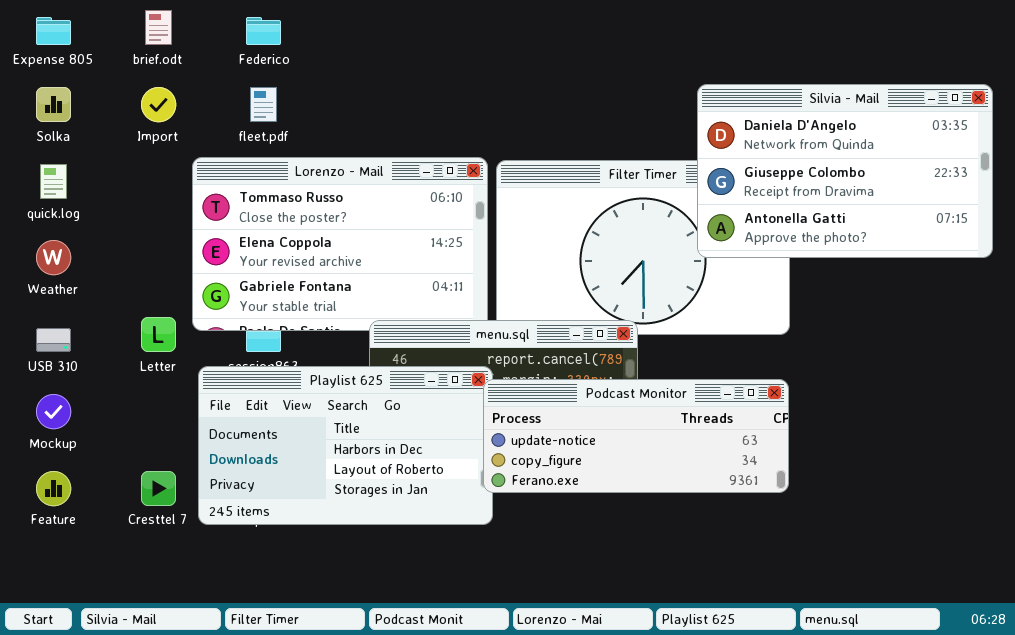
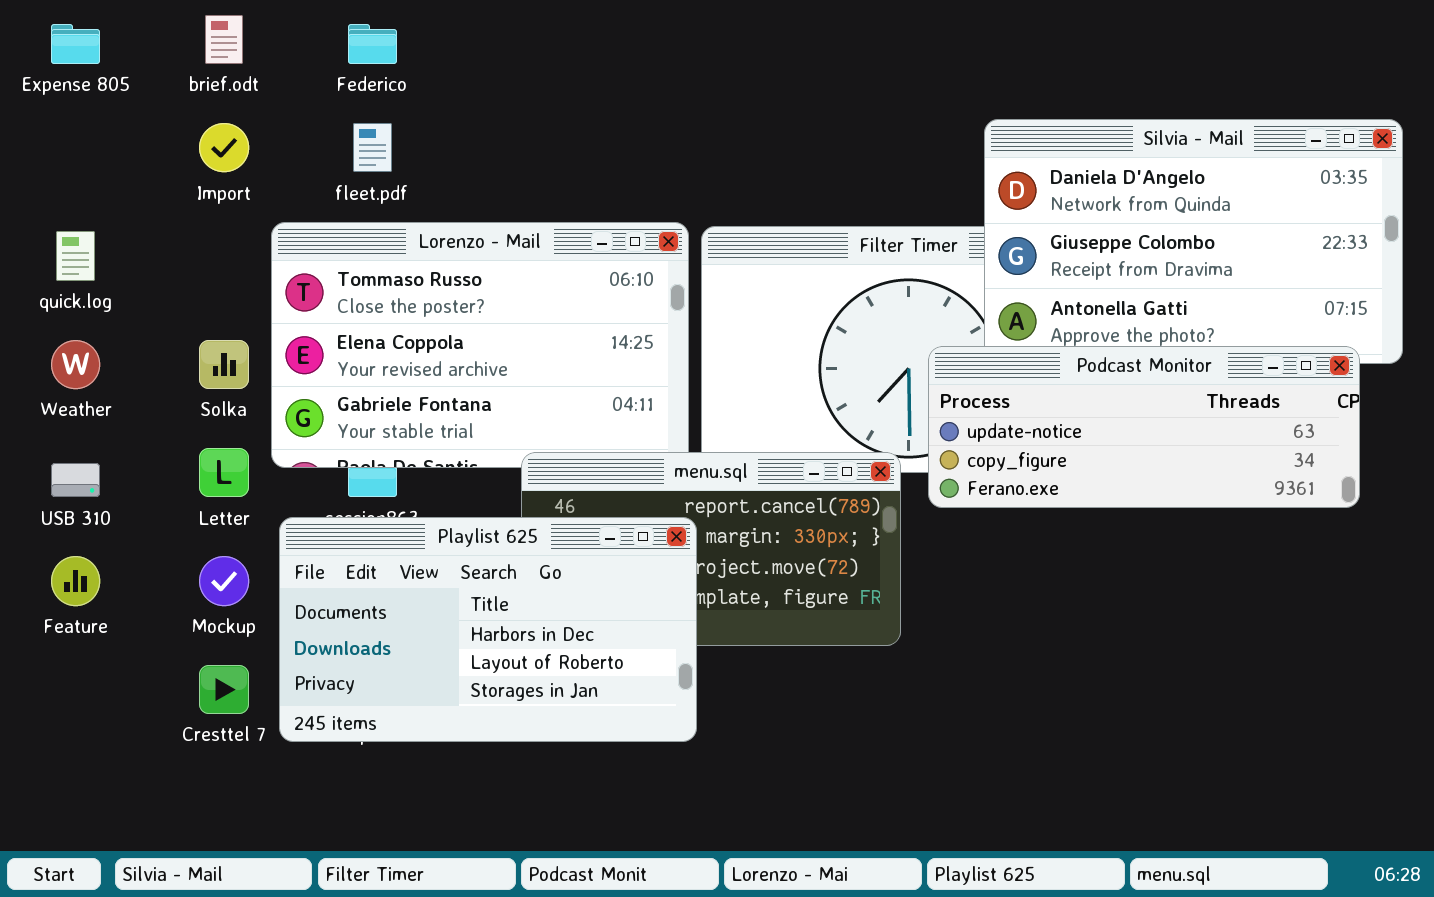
Solka: [36,87,71,122] -> [199,340,249,389], moved
Podcast Monitor: [483,379,789,493] -> [928,346,1360,508], moved
Mockup: [36,394,71,429] -> [199,556,249,606], moved
Feature: [36,471,71,506] -> [51,556,100,606], moved

